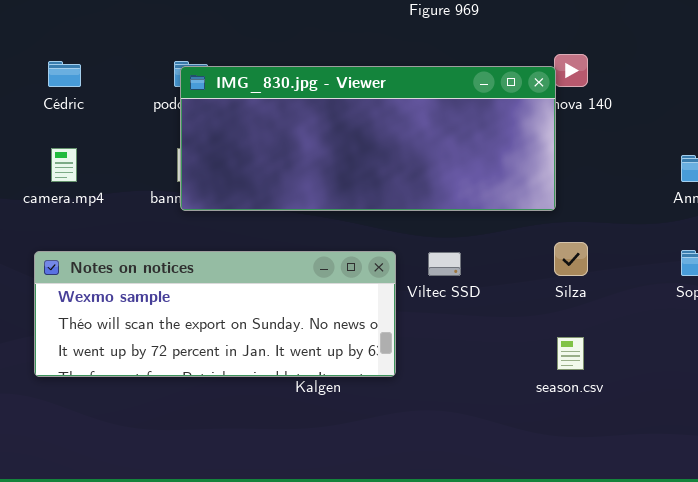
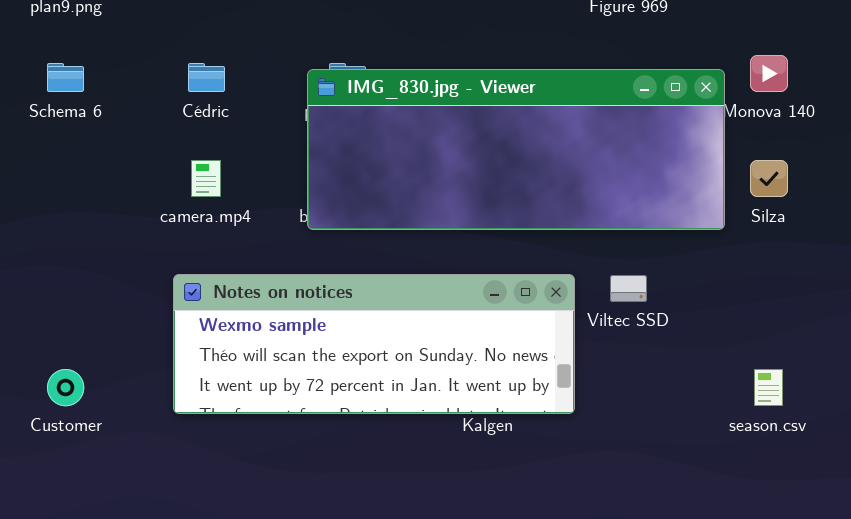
IMG_830.jpg - Viewer: [180,66,556,211] -> [307,69,725,230], moved
Silza: [554,242,588,276] -> [750,160,788,197], moved

